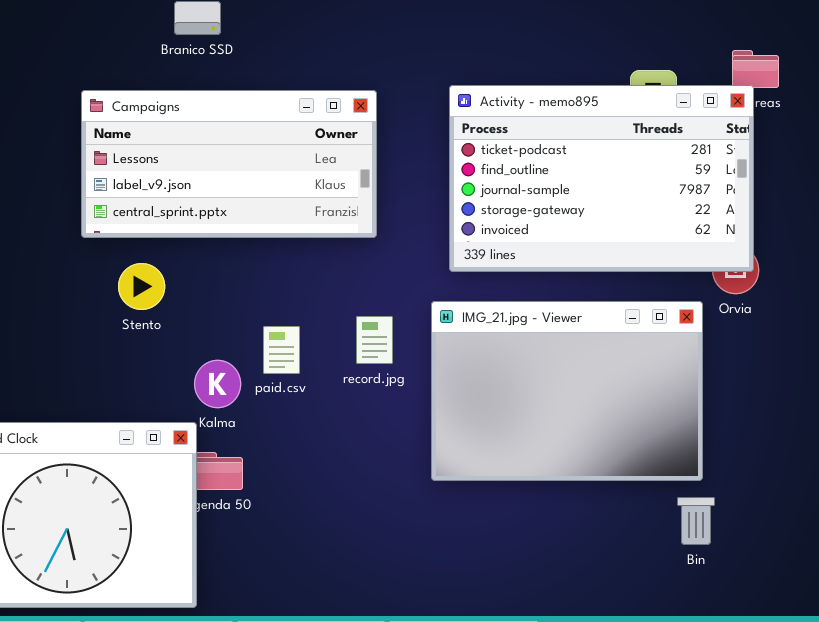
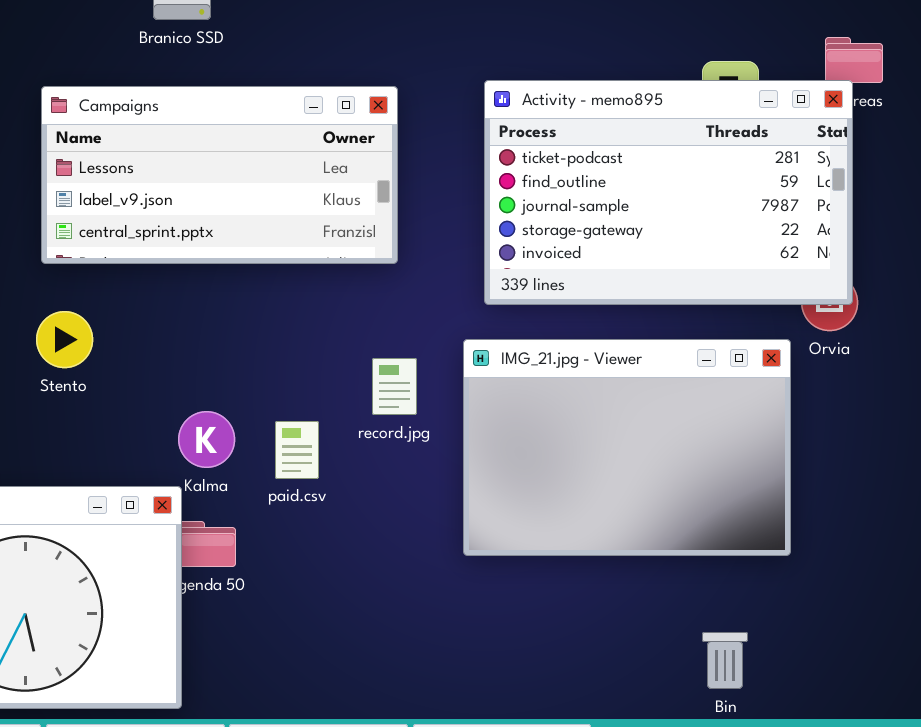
Stento: [118,263,165,310] -> [36,311,93,368], moved
paid.csv: [263,326,300,374] -> [275,421,319,479], moved
Bin: [677,497,715,545] -> [702,632,748,689], moved

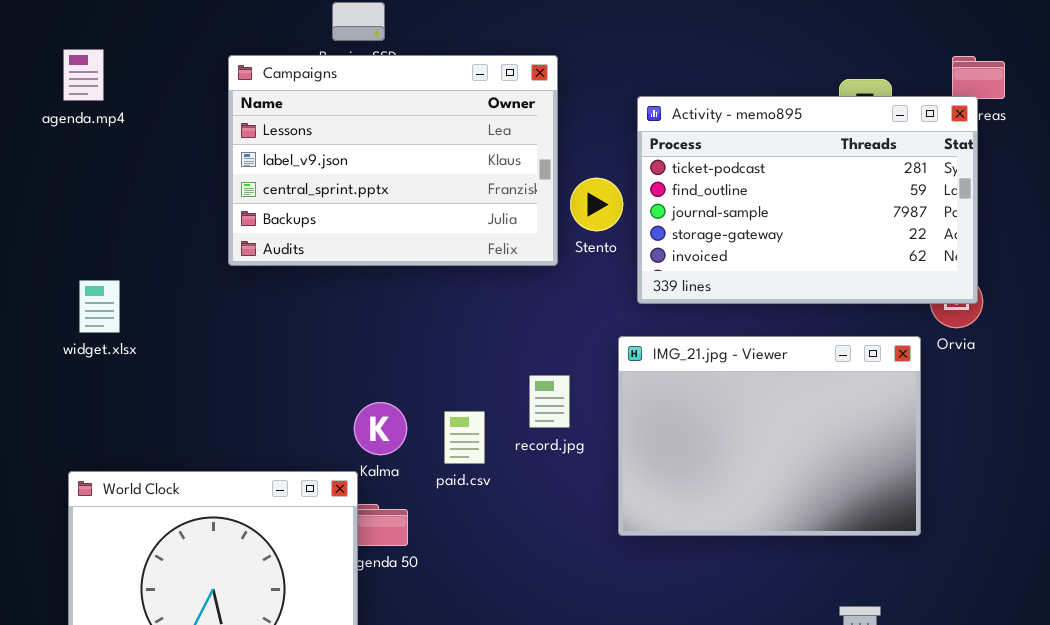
Campaigns: [41,86,398,264] -> [228,55,558,266], resized
Stento: [36,311,93,368] -> [570,178,623,231], moved
record.jpg: [372,358,417,415] -> [529,375,570,428], moved

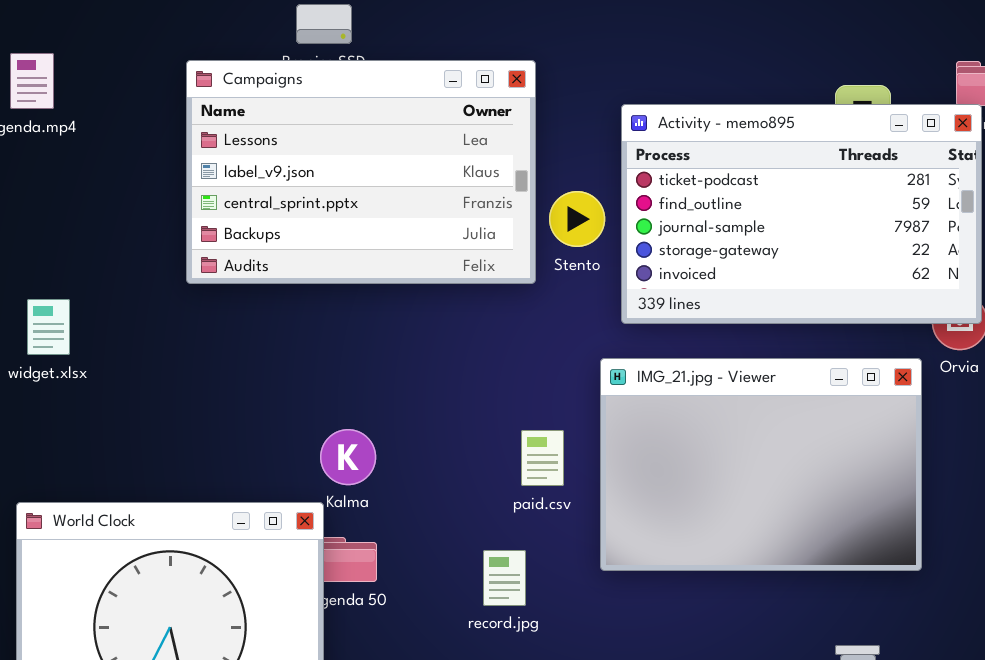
record.jpg: [529,375,570,428] -> [483,550,526,606], moved
paid.csv: [444,411,485,464] -> [521,430,564,486], moved

